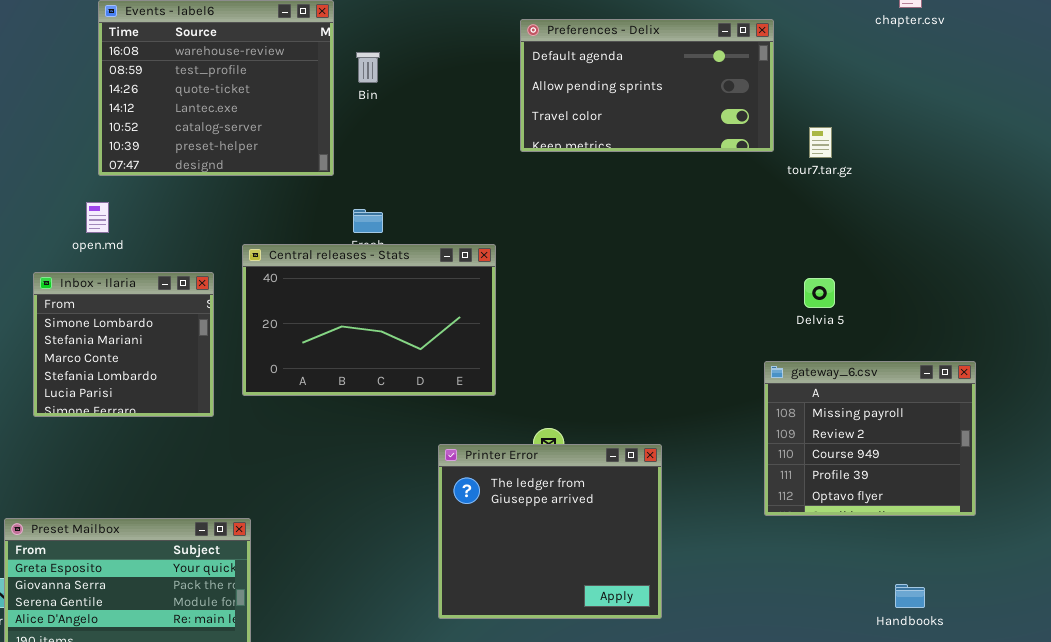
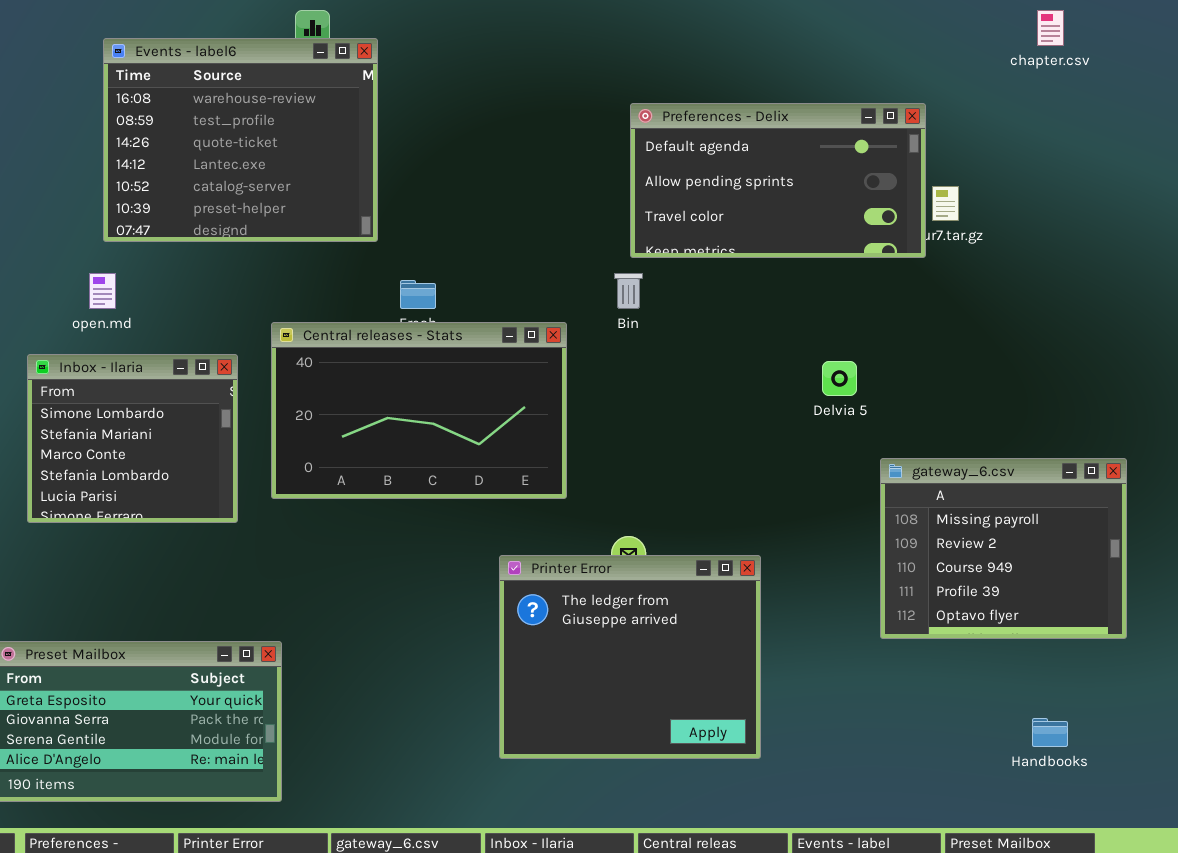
Preferences - Delix: [520,19,774,152] -> [630,103,926,258], moved
Bin: [356,52,380,83] -> [614,273,643,309], moved
Delvia 5: [804,278,835,308] -> [822,361,857,396], moved

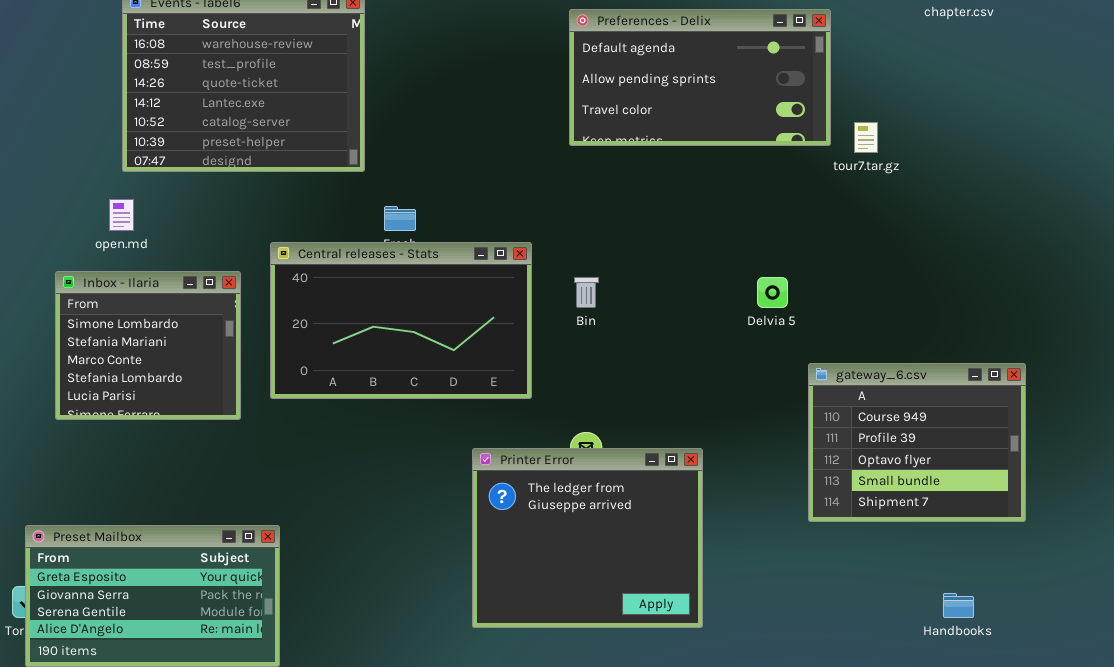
Preferences - Delix: [630,103,926,258] -> [569,9,831,146], moved
Bin: [614,273,643,309] -> [574,277,599,308], moved
gateway_6.csv: [880,458,1127,639] -> [808,363,1026,522], scrolled down 2 rows

